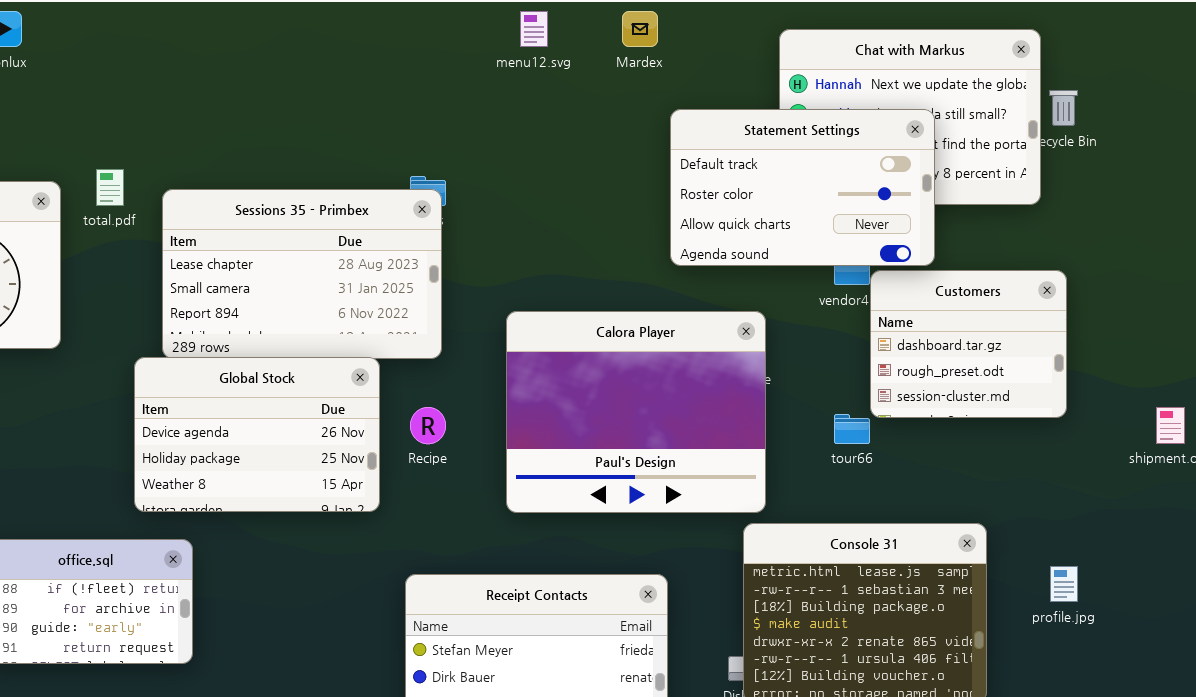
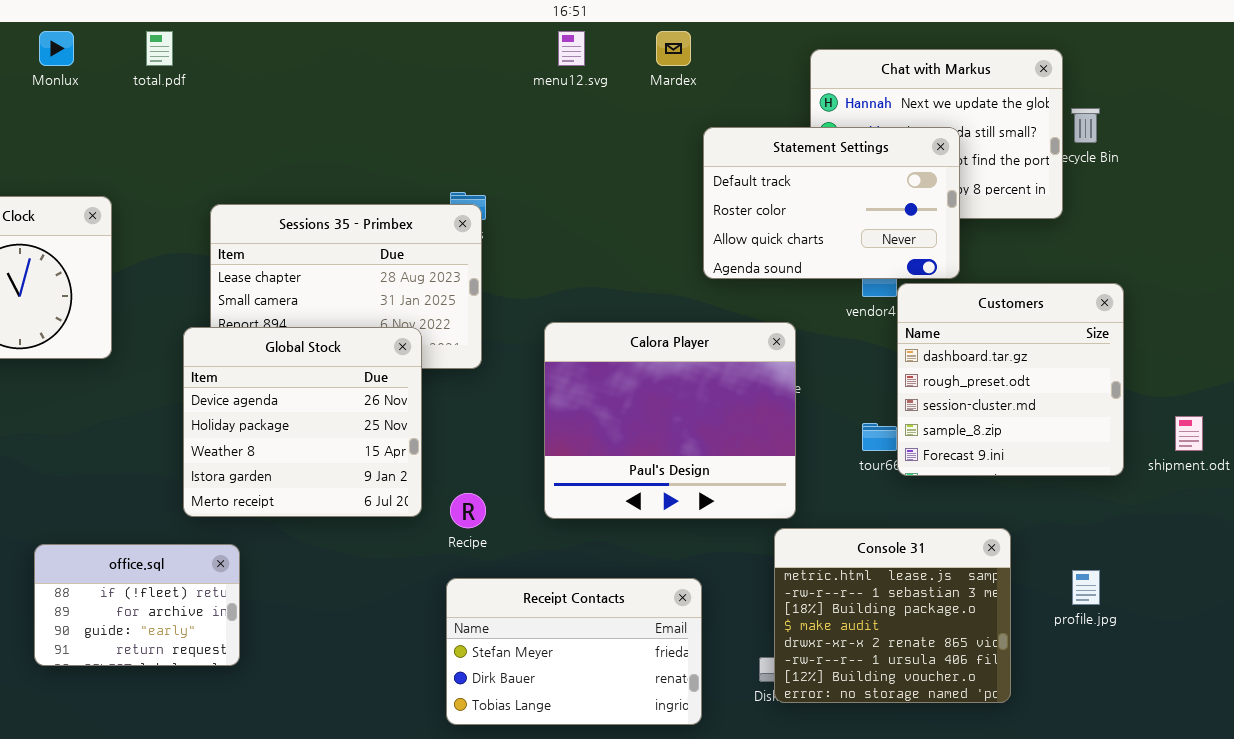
total.pdf: [96,169,124,206] -> [146,31,173,66], moved
Customers: [870,270,1067,418] -> [897,283,1124,476], resized
Global Stock: [134,357,380,512] -> [183,327,422,517], resized
Recipe: [410,407,446,444] -> [450,493,486,528], moved

